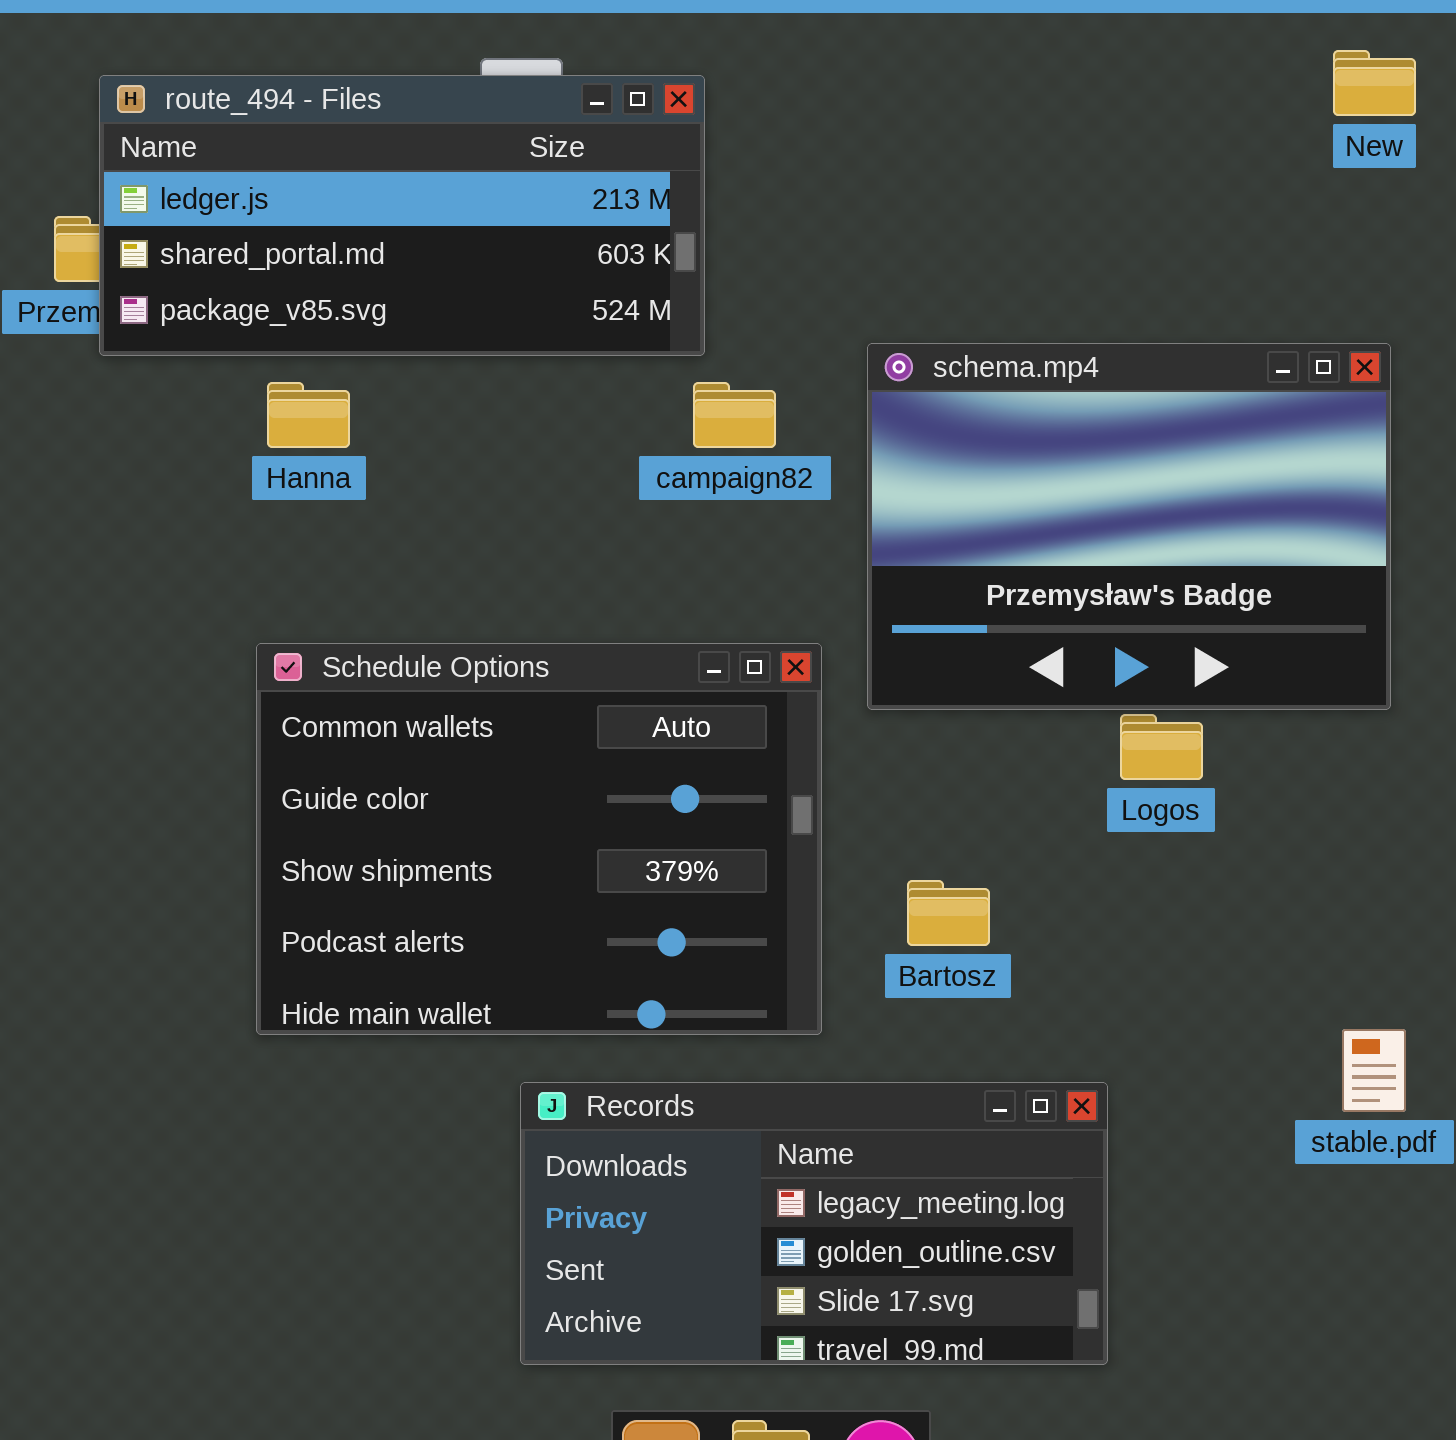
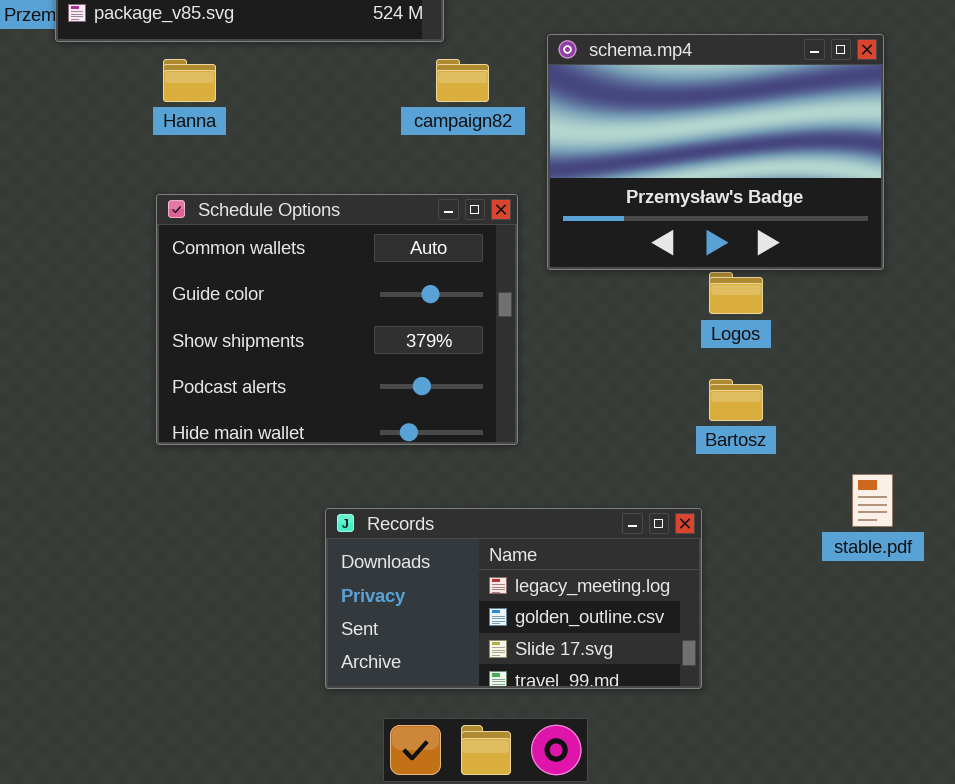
Schedule Options: [256,643,822,1035] -> [156,194,518,445], moved
Bartosz: [907,880,990,946] -> [709,379,763,421], moved

